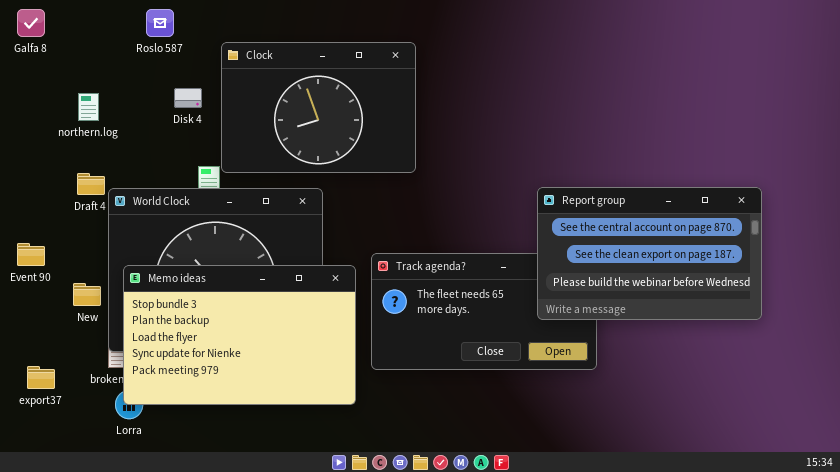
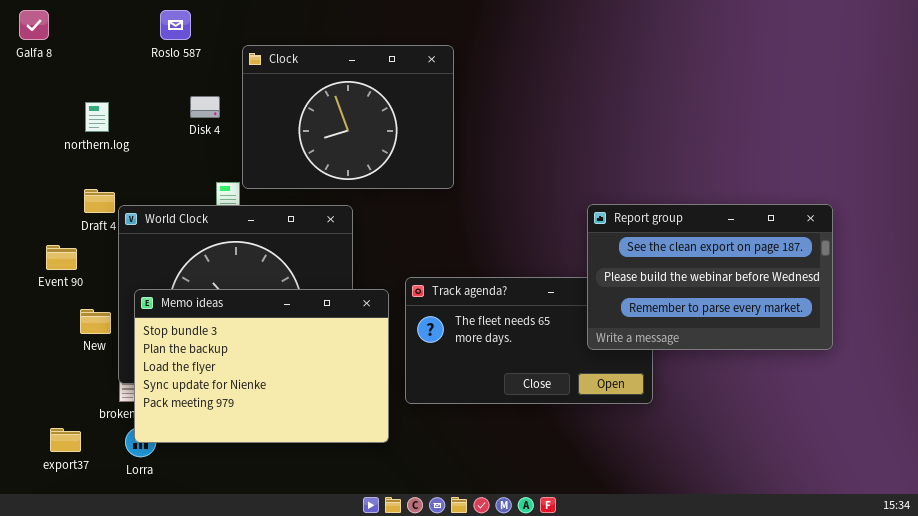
Report group: [537,187,762,320] -> [587,204,833,350], scrolled down 1 row
Event 90: [17,243,45,266] -> [46,245,77,270], moved
export37: [27,366,55,389] -> [50,428,81,452], moved

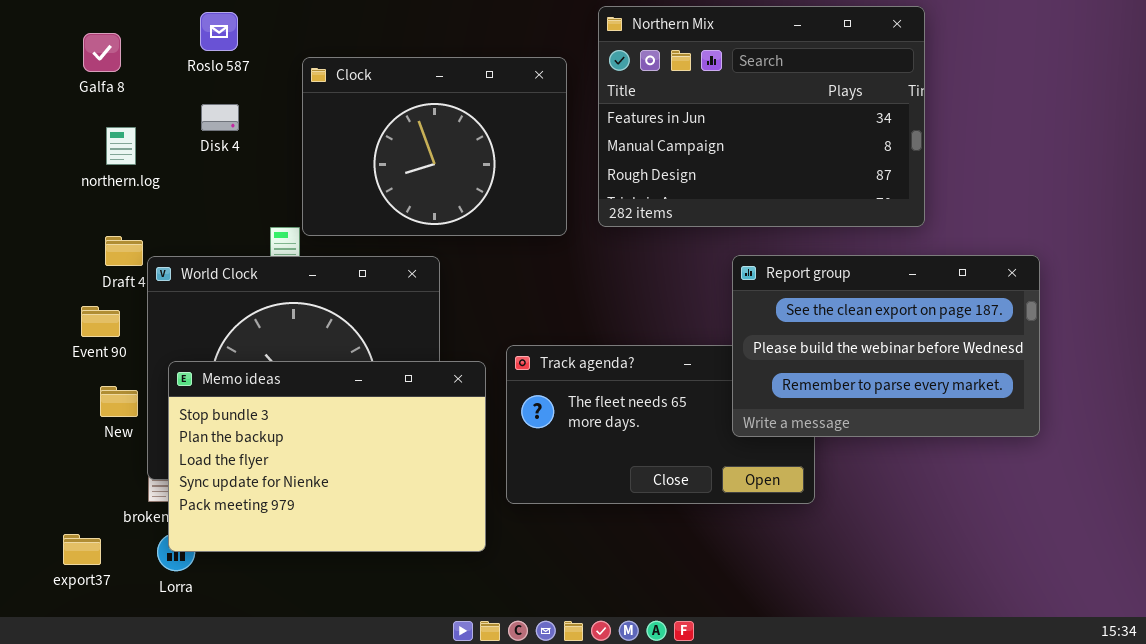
Northern Mix: none -> [598,6,925,227], opened
Galfa 8: [19,10,49,40] -> [83,33,121,72], moved
Disk 4: [190,96,220,118] -> [201,104,239,131], moved
Event 90: [46,245,77,270] -> [81,306,120,337], moved

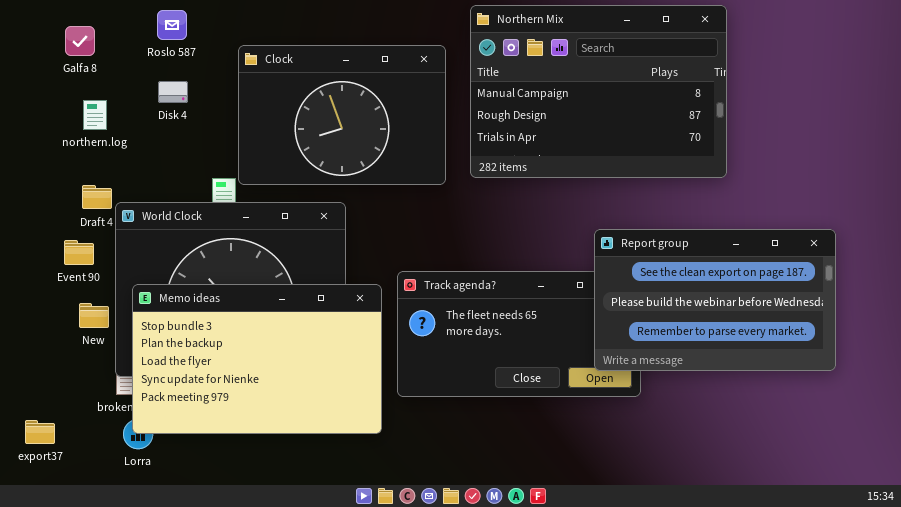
Northern Mix: [598,6,925,227] -> [470,5,727,178], scrolled down 1 row
Report group: [732,255,1040,437] -> [594,229,836,371], moved
export37: [63,534,101,565] -> [25,420,55,444], moved

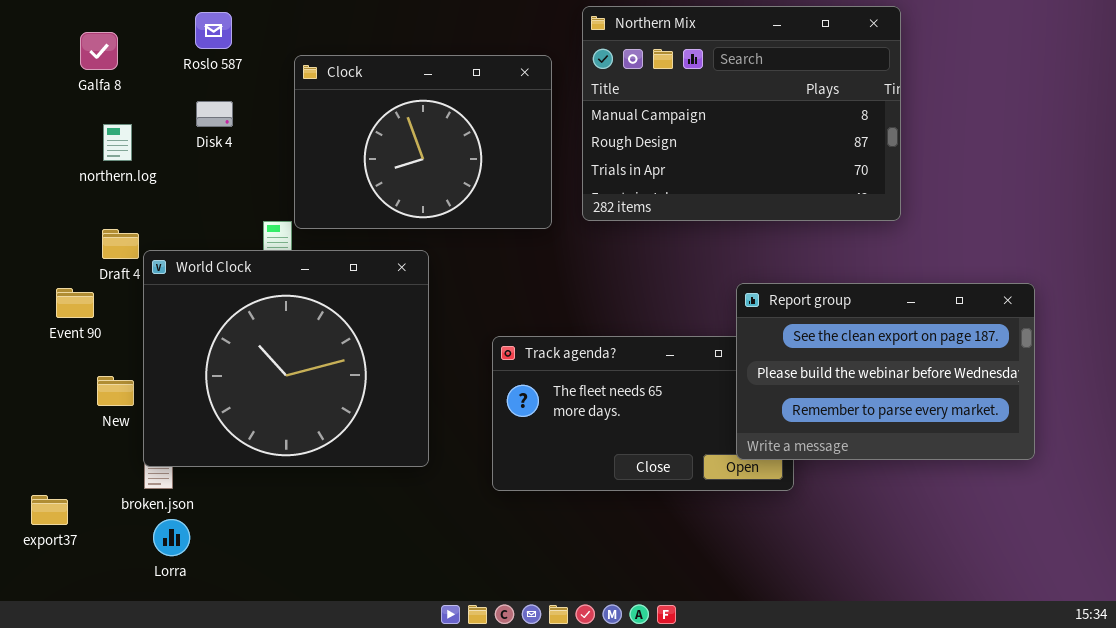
Event 90: [64,240,94,265] -> [56,288,94,318], moved
Memo ideas: [132,284,382,434] -> none, closed
export37: [25,420,55,444] -> [31,495,68,525], moved

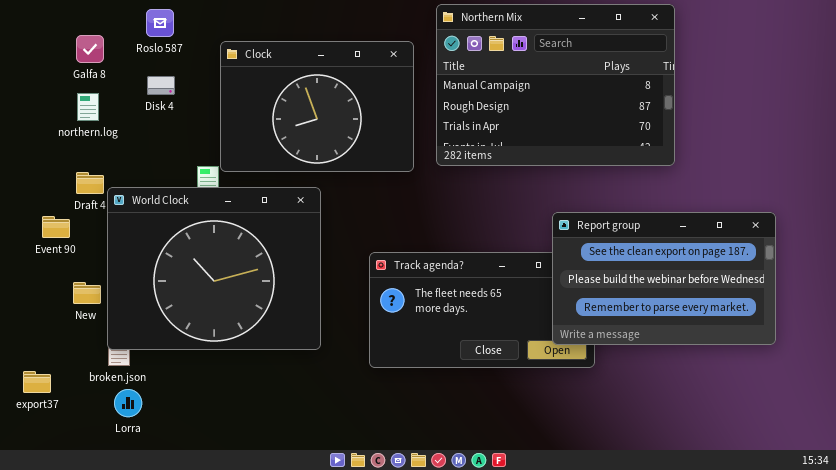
Galfa 8: [80,32,118,70] -> [76,35,104,63], moved

